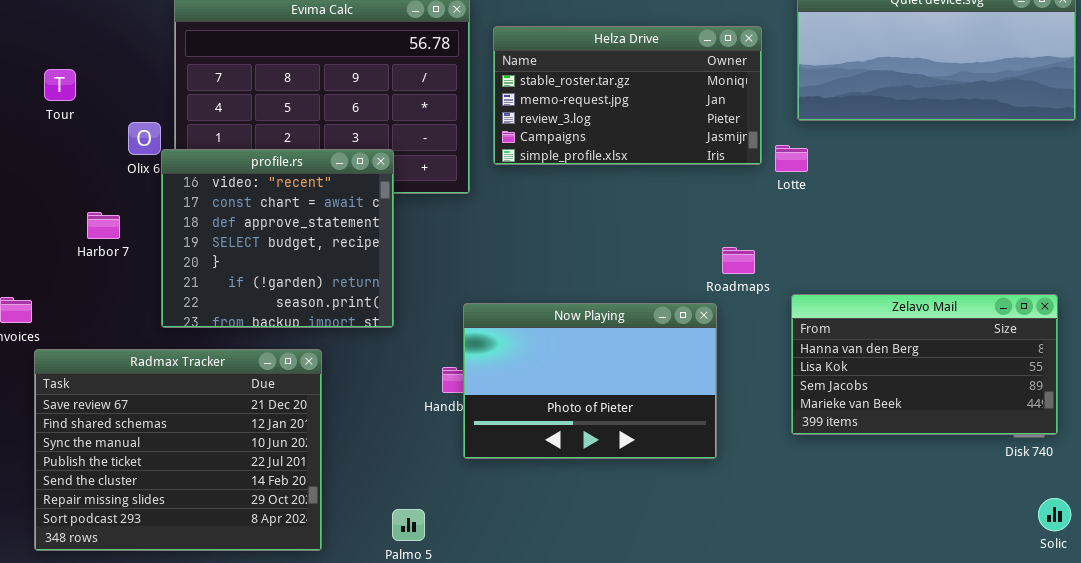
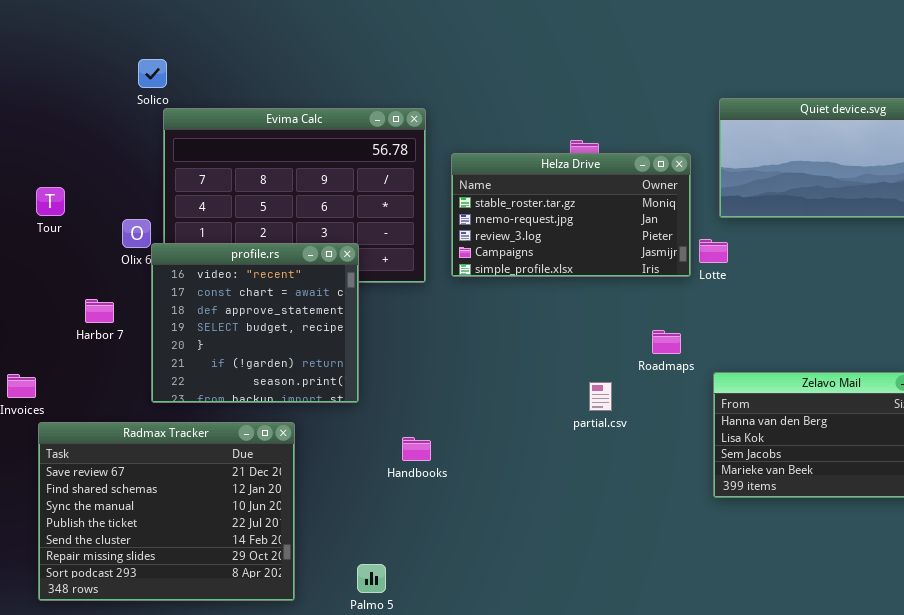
Helza Drive: [493,26,762,165] -> [451,153,691,277], moved
Tour: [44,69,76,101] -> [36,187,65,216], moved
Now Playing: [463,303,717,459] -> none, closed

